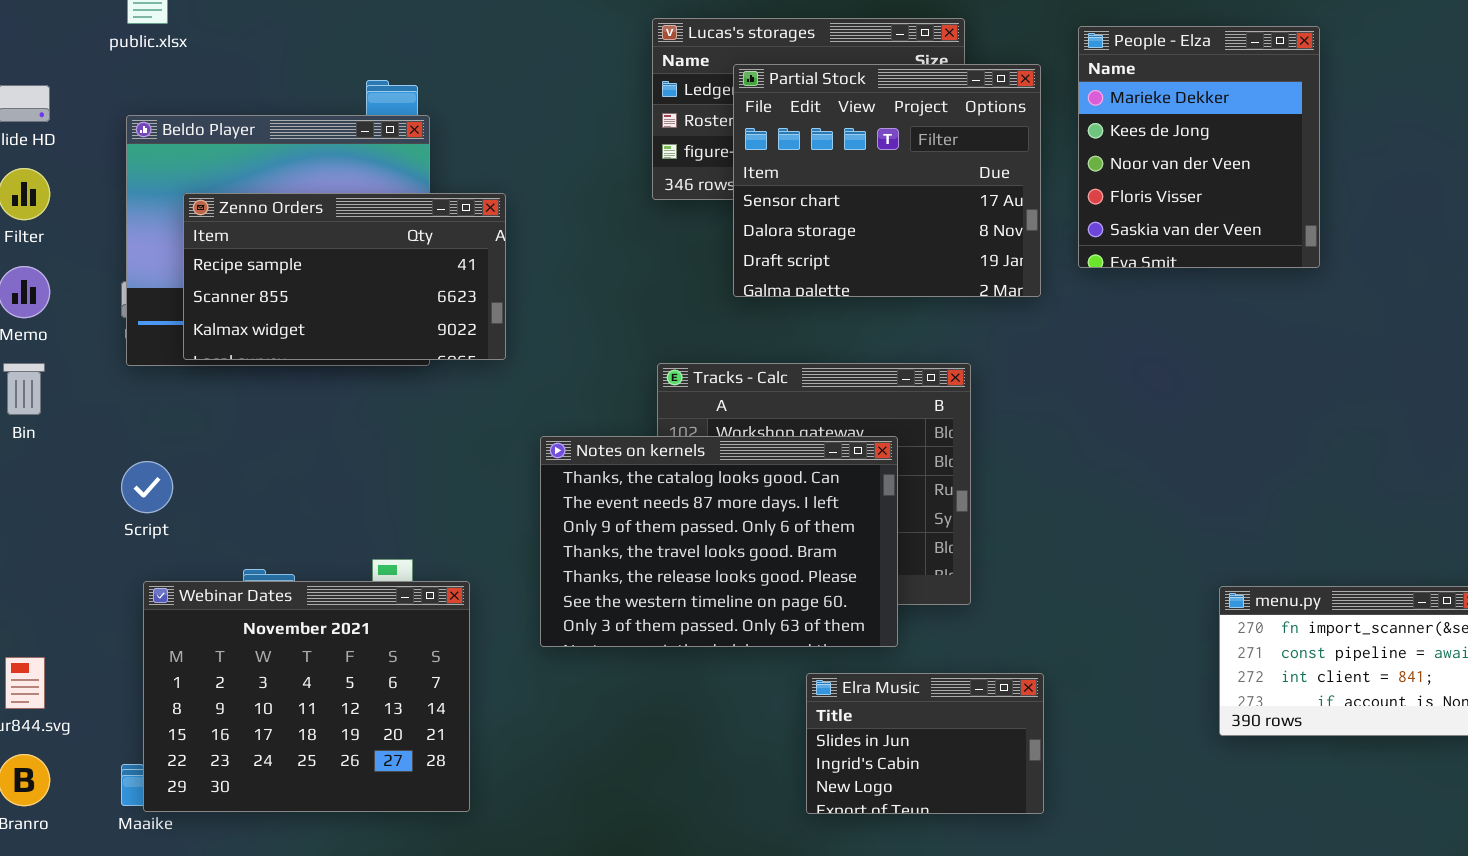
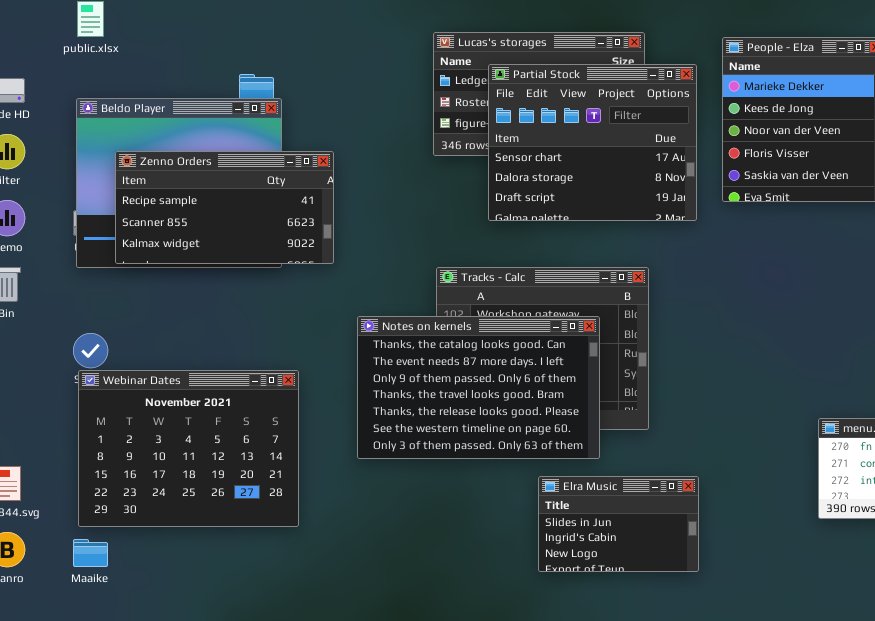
Webinar Dates: [143,581,470,812] -> [78,370,299,527], moved

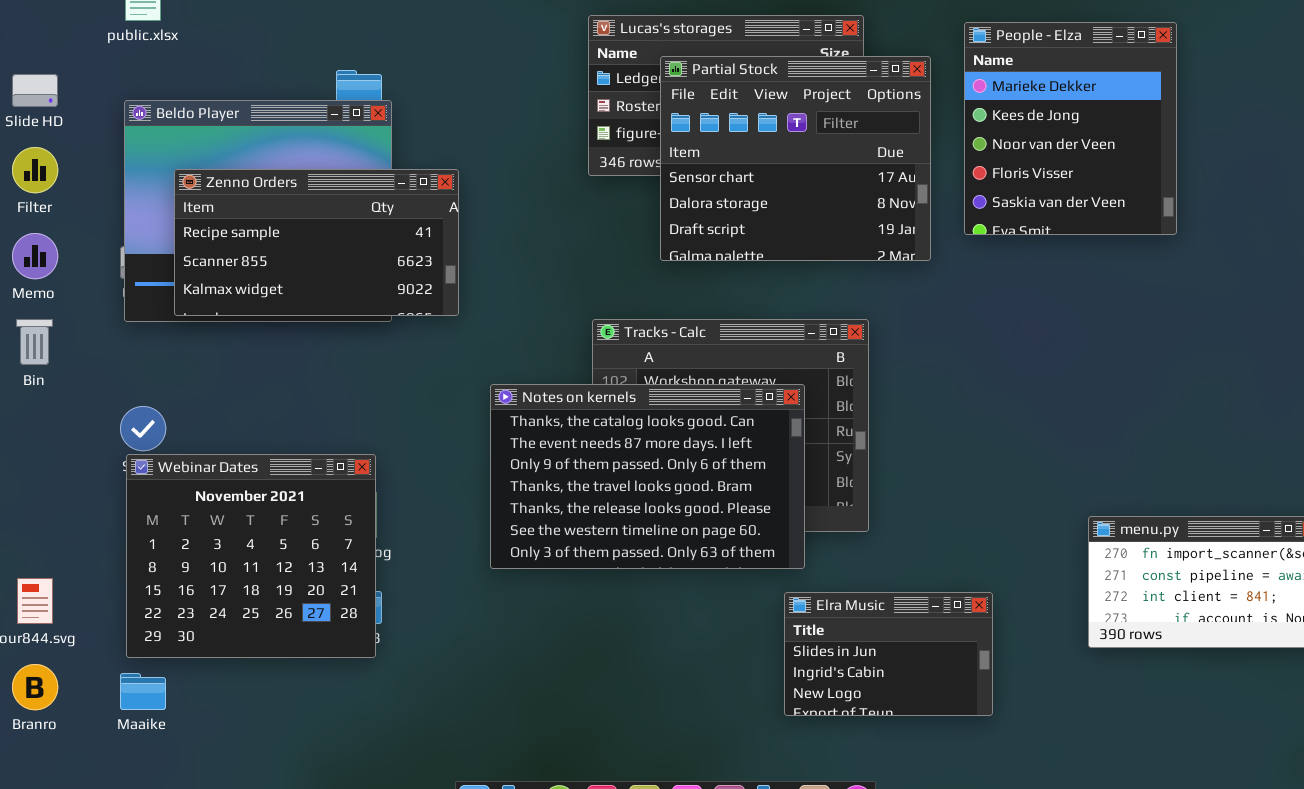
Webinar Dates: [78,370,299,527] -> [126,454,376,658], resized
Elra Music: [538,476,699,572] -> [784,592,993,716], moved

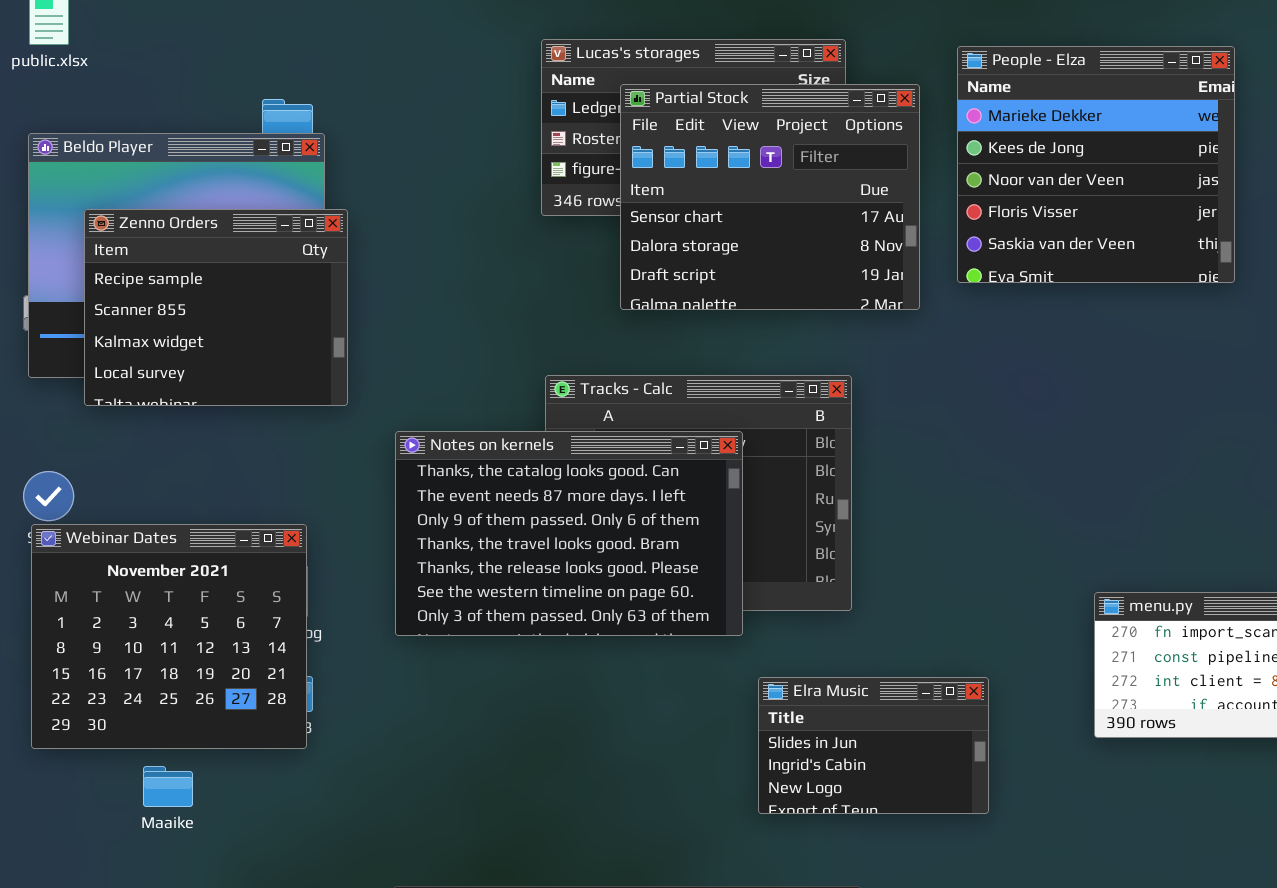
People - Elza: [964,22,1177,235] -> [957,46,1235,283], resized
Zenno Orders: [174,169,459,316] -> [84,209,348,406], resized
Notes on kernels: [490,384,805,569] -> [395,431,743,636], moved
Maaike: [120,673,166,710] -> [143,766,193,807], moved

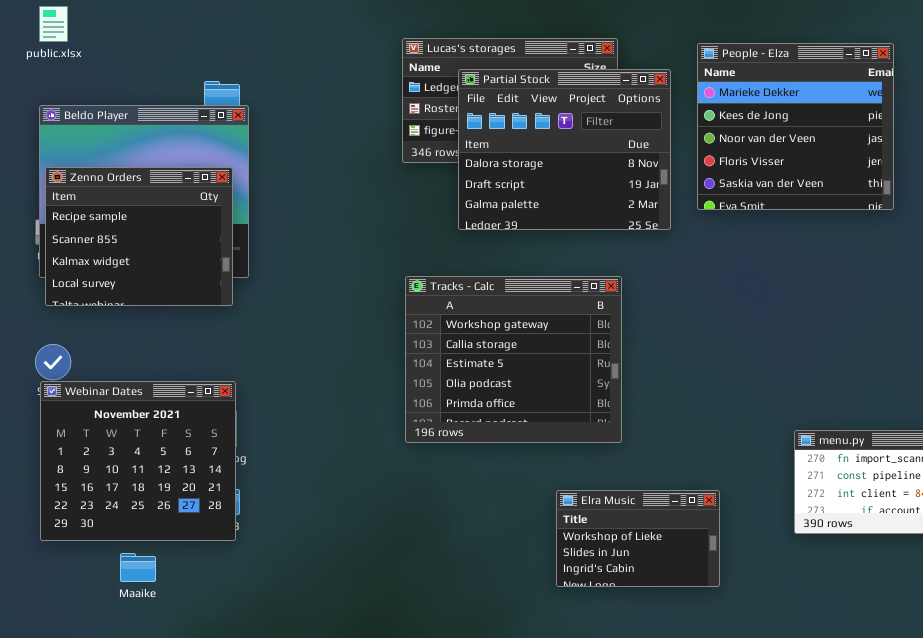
Partial Stock: [620,84,920,310] -> [458,69,671,230], scrolled down 1 row
Zenno Orders: [84,209,348,406] -> [45,167,233,306], moved
Notes on kernels: [395,431,743,636] -> none, closed
Elra Music: [758,677,989,814] -> [556,490,720,587], scrolled up 1 row

